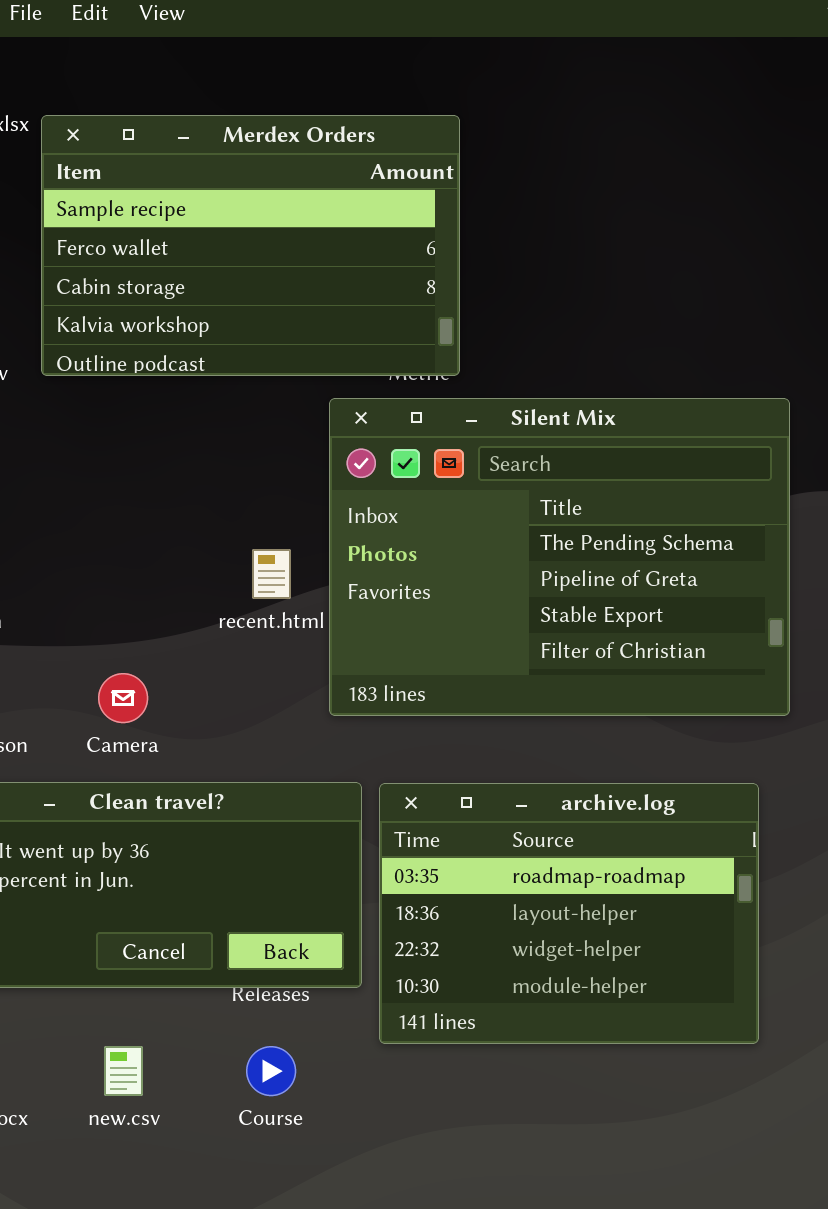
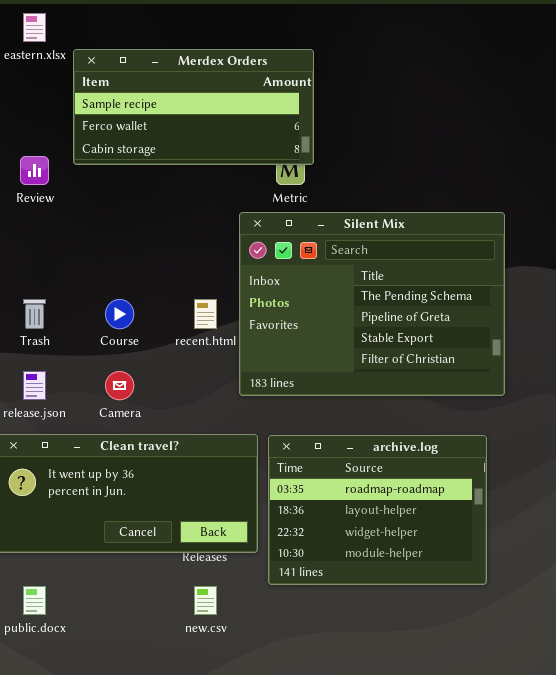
Merdex Orders: [41,115,460,376] -> [73,49,314,165], resized
new.csv: [104,1046,143,1096] -> [194,586,217,615], moved
Course: [246,1046,296,1096] -> [105,299,134,329], moved

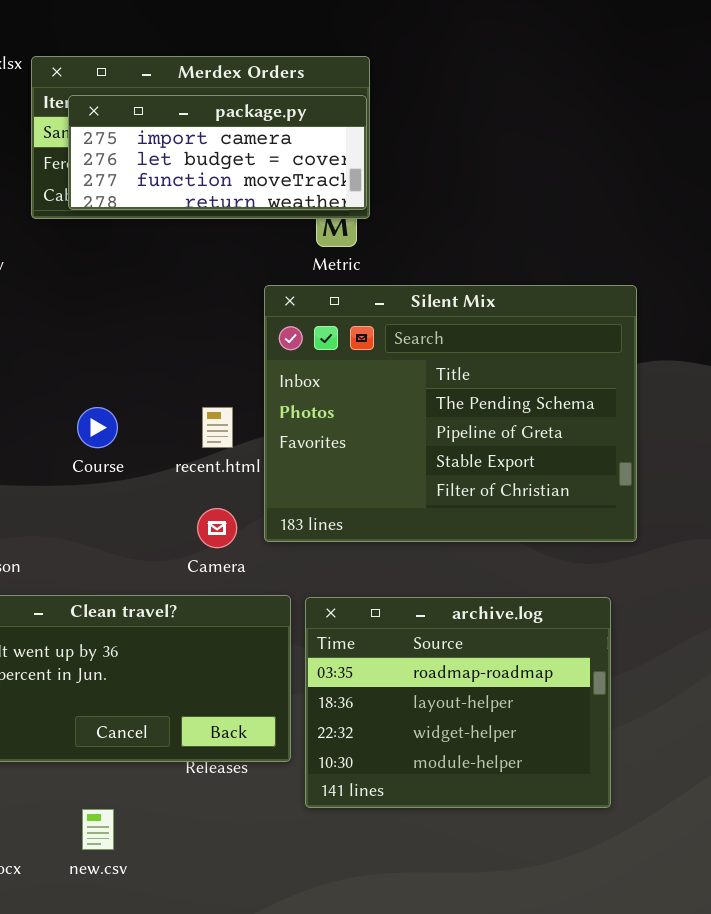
package.py: none -> [68,95,367,210], opened
Camera: [105,371,134,400] -> [197,508,237,548], moved
new.csv: [194,586,217,615] -> [82,809,114,850], moved

